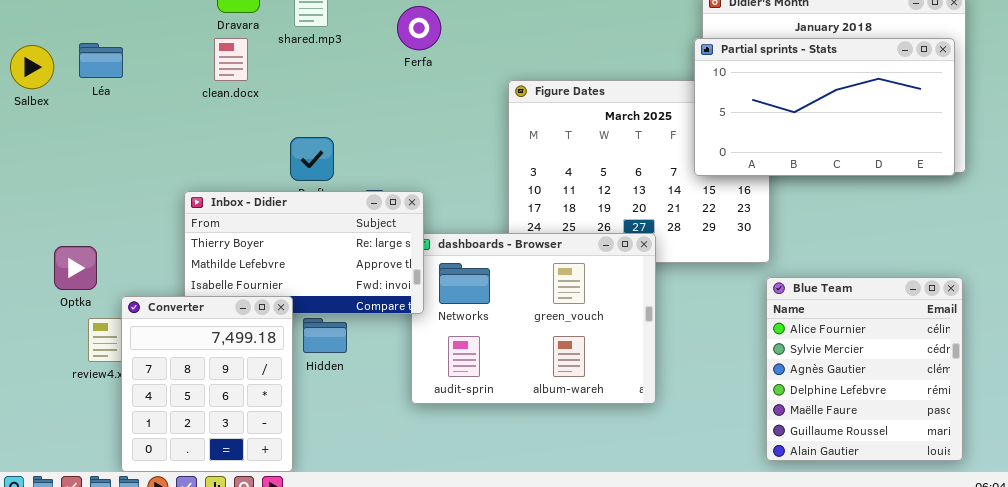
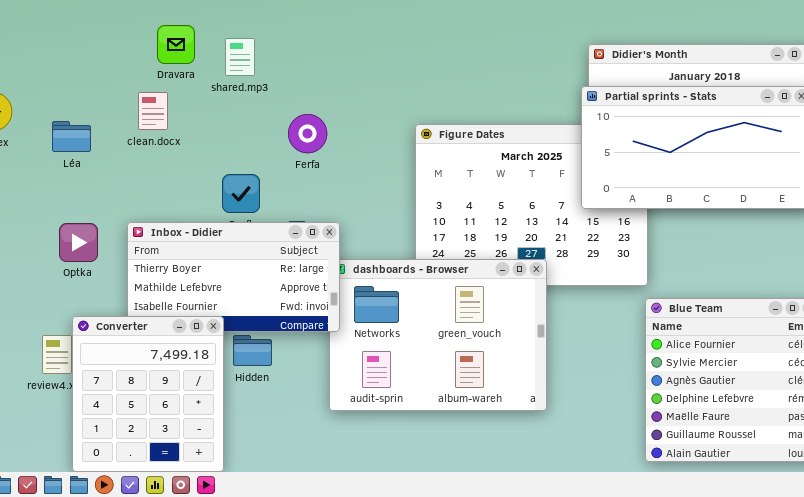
Ferfa: [397,6,441,50] -> [288,114,327,153], moved
clean.docx: [214,38,248,81] -> [138,92,168,130], moved
Léa: [79,43,123,78] -> [52,121,91,152], moved
Optka: [54,246,97,290] -> [59,223,98,262], moved

